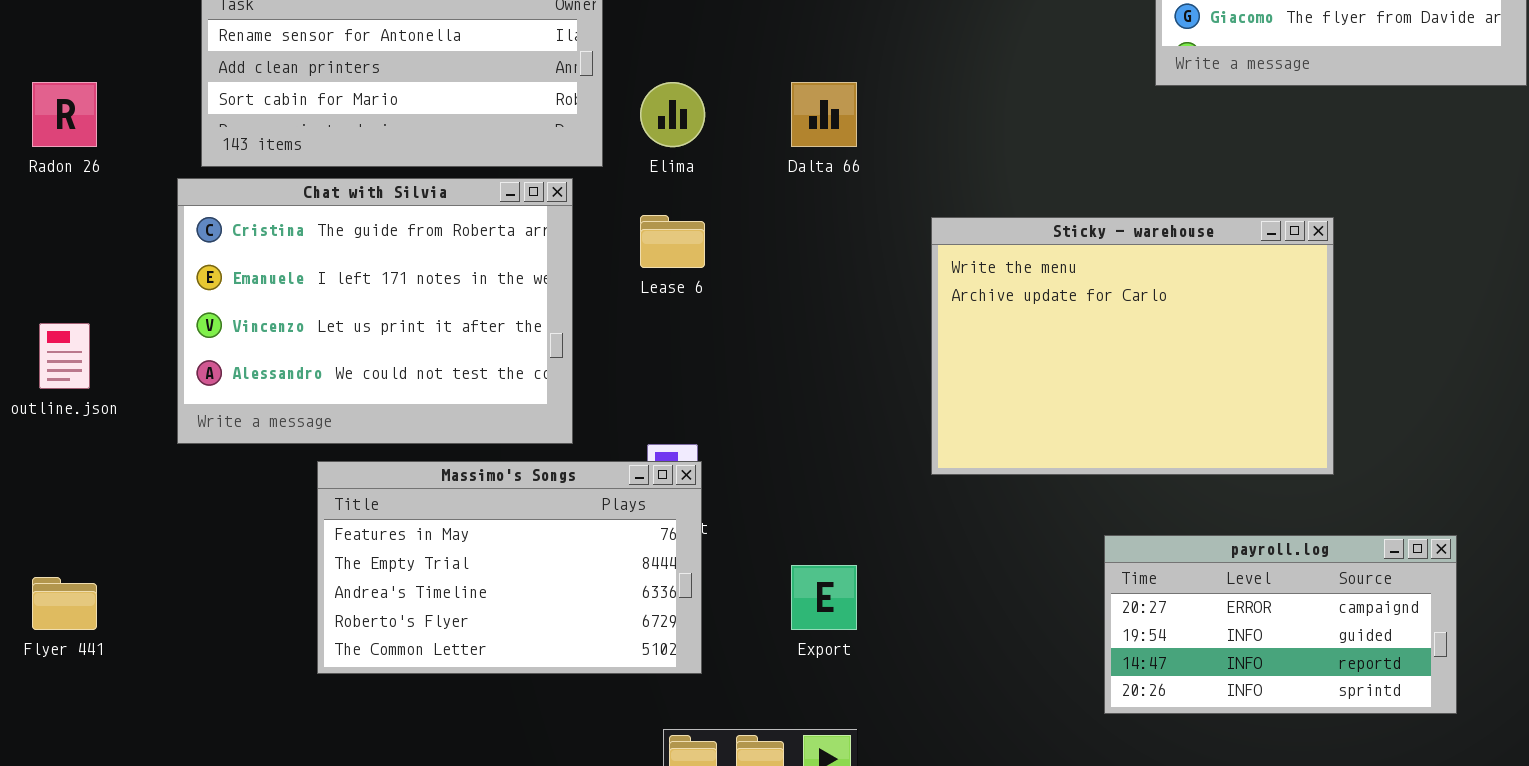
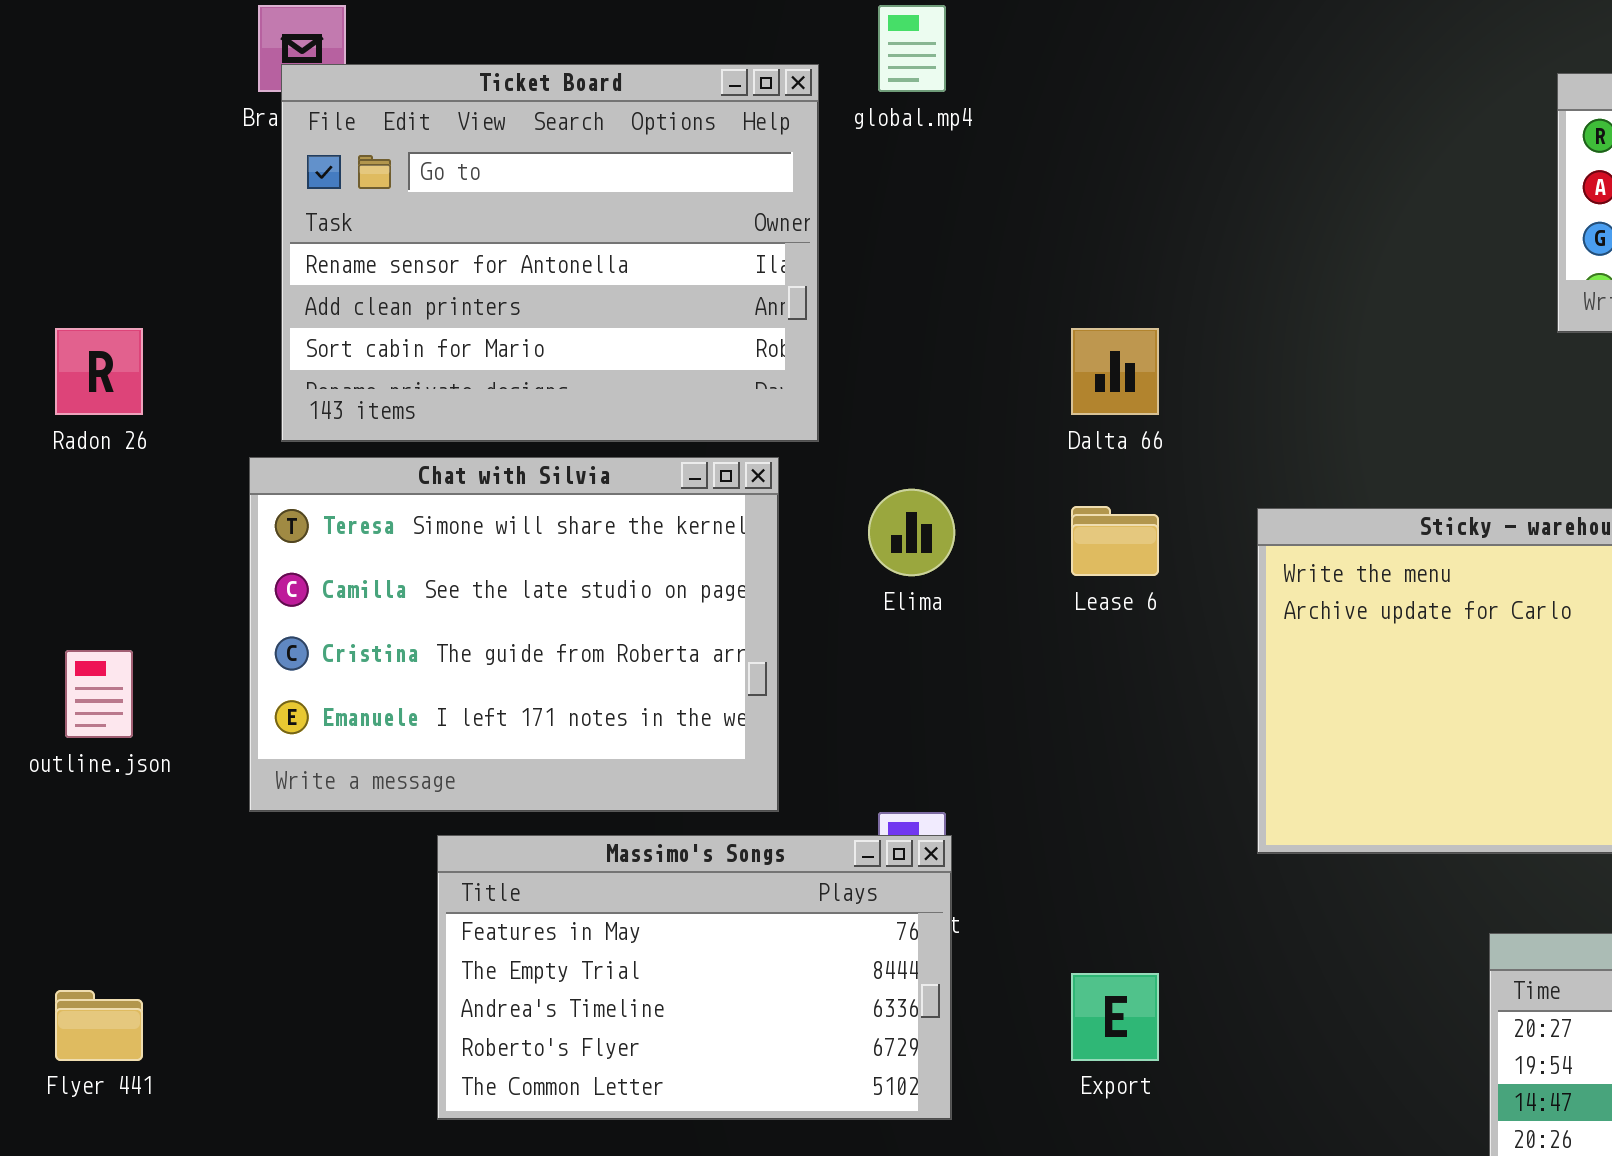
Elima: [640,82,705,147] -> [868,489,955,576], moved
Chat with Silvia: [177,178,573,444] -> [249,457,779,812], scrolled up 2 rows
Lease 6: [640,215,705,268] -> [1071,506,1159,576], moved

